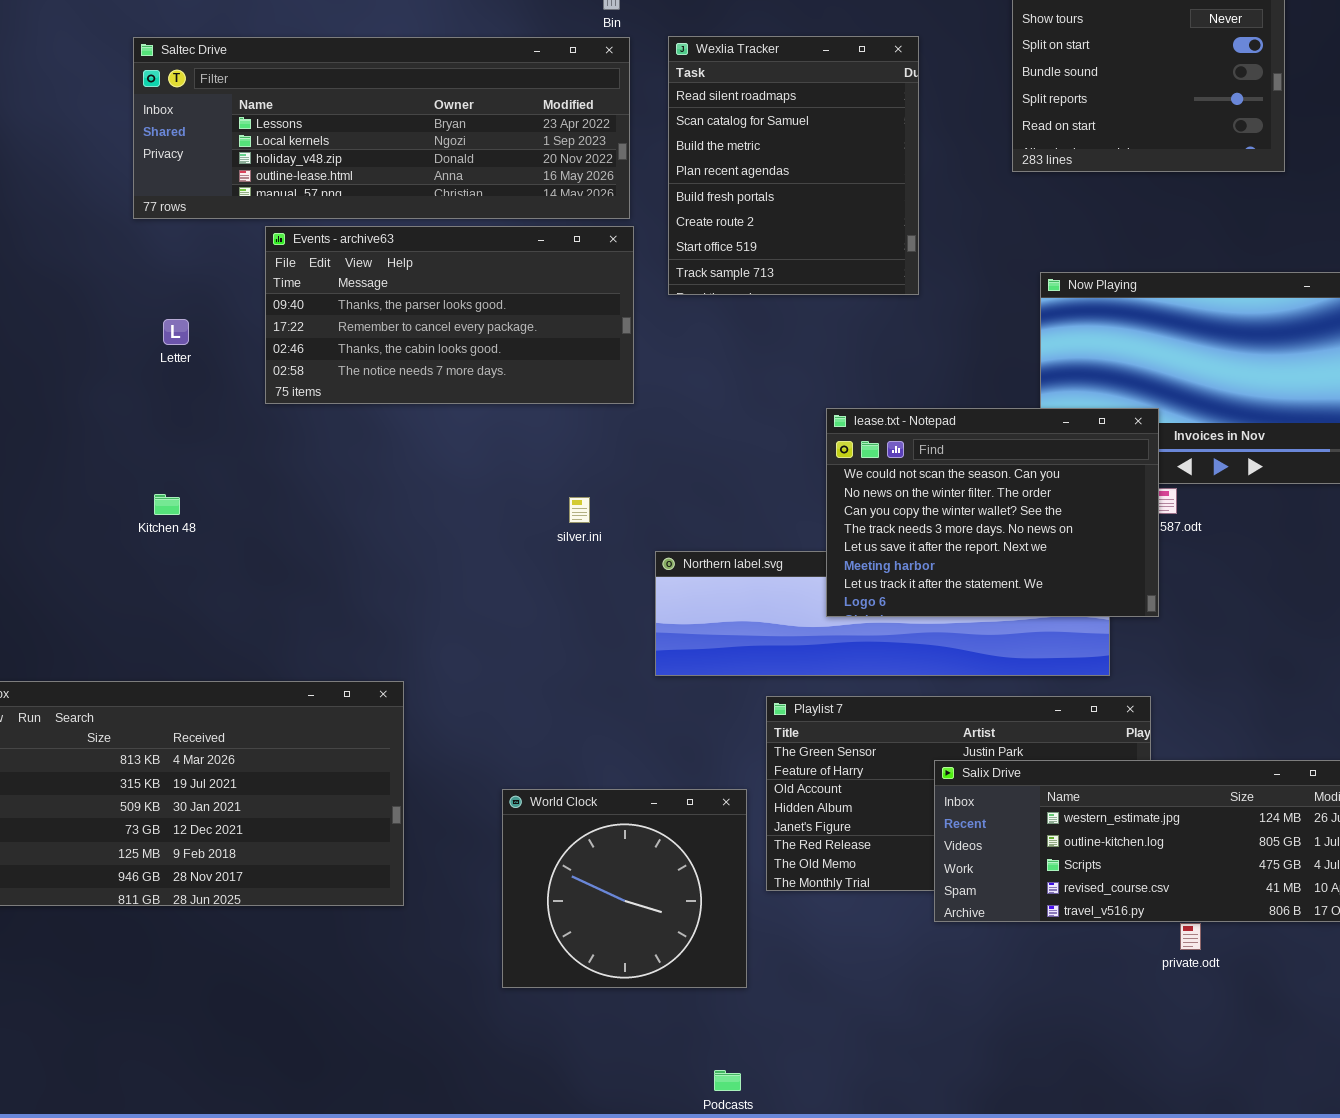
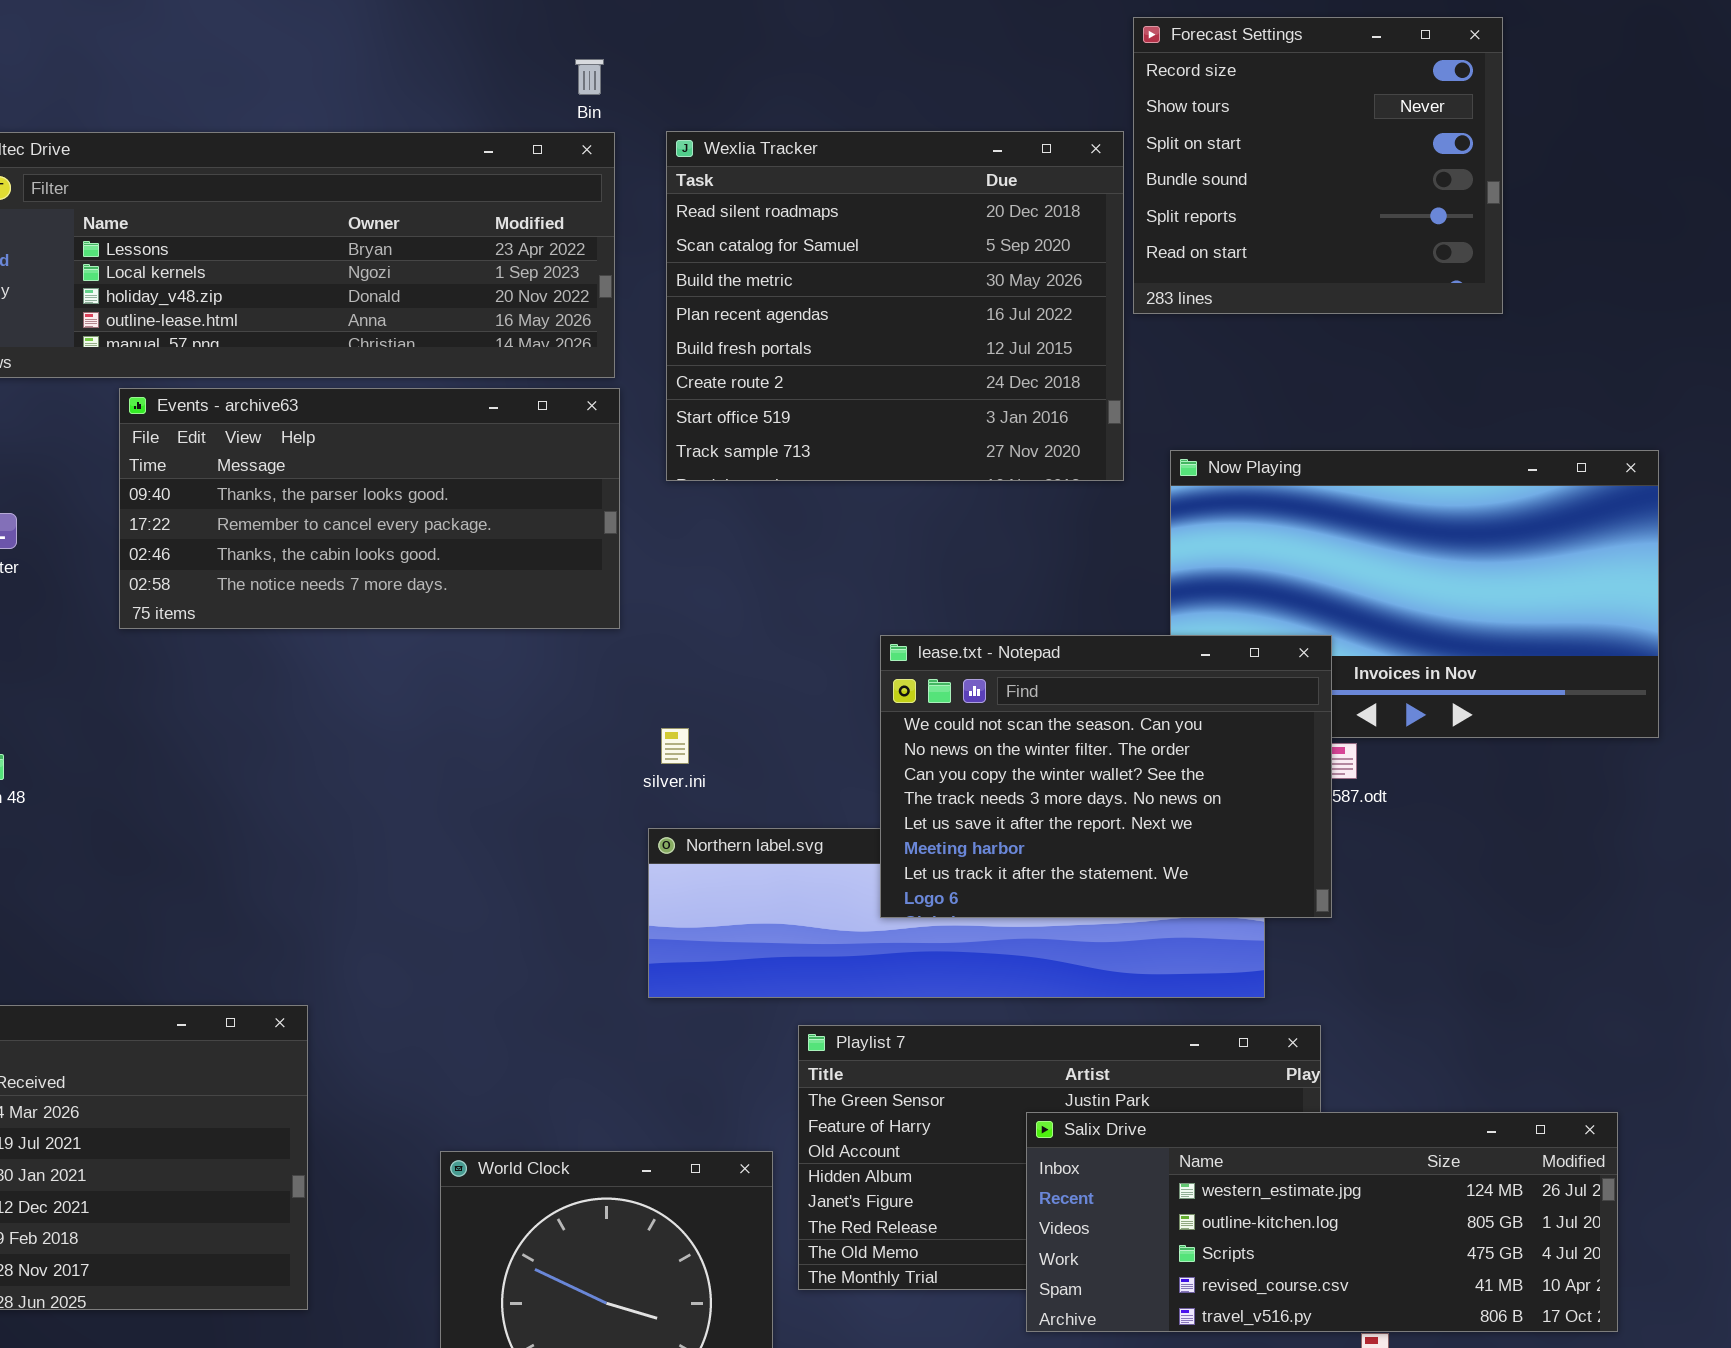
Wexlia Tracker: [668,36,919,295] -> [666,131,1124,481], resized
silver.ini: [569,497,590,523] -> [661,728,689,764], moved

